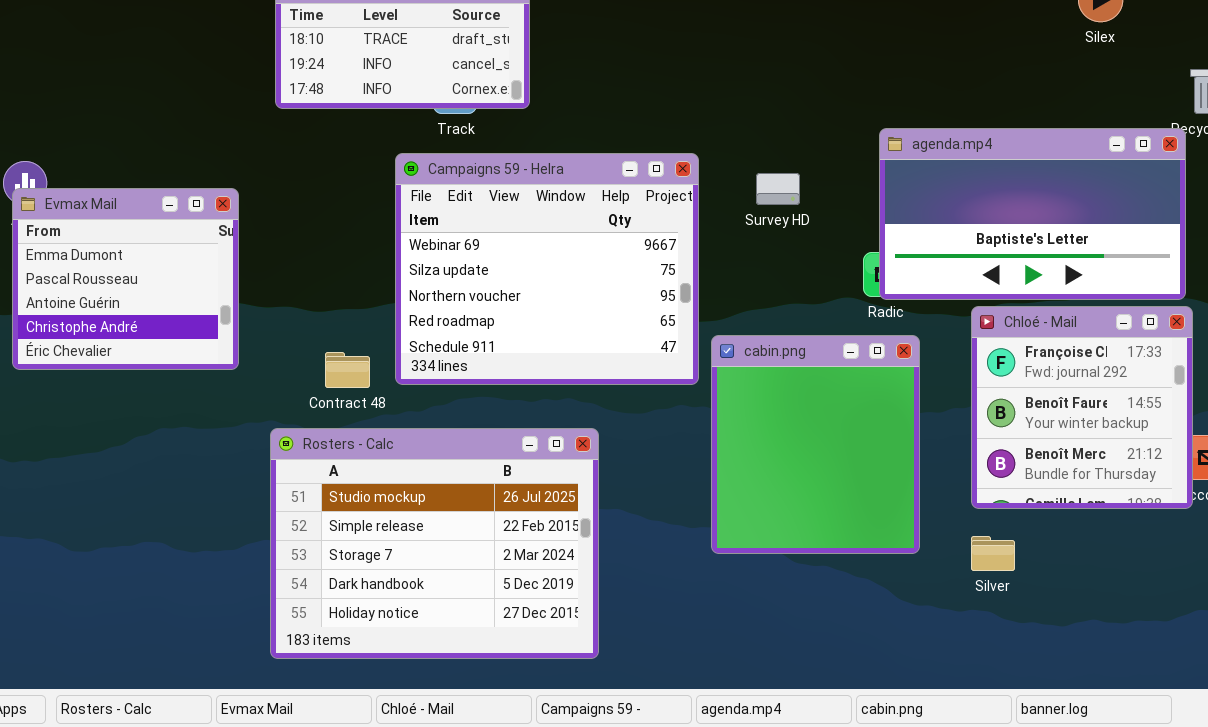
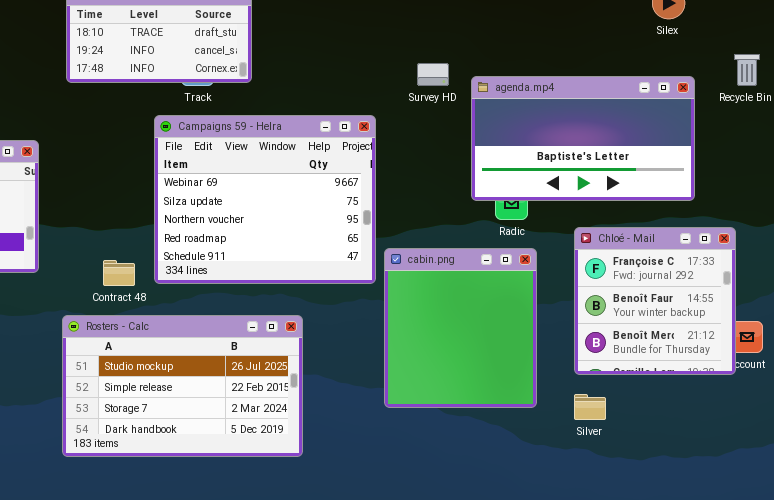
agenda.mp4: [879,128,1186,300] -> [471,76,695,201], moved
Survey HD: [756,173,800,205] -> [417,63,449,86], moved
Rosters - Calc: [270,428,599,659] -> [62,315,303,457], resized

